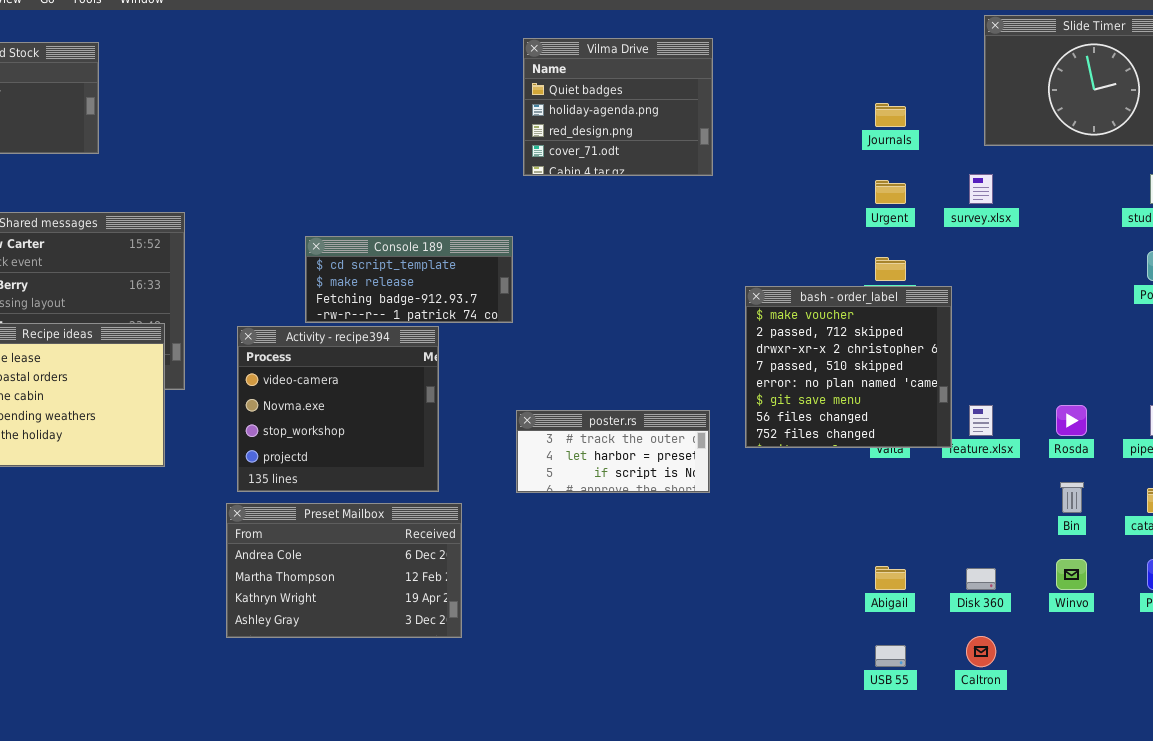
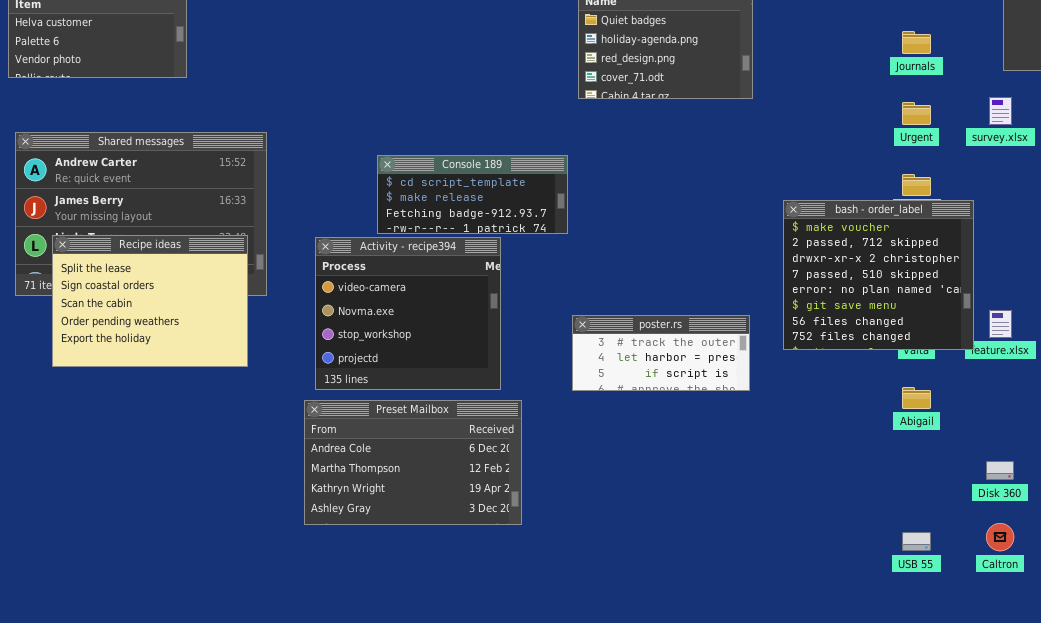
Abigail: [875,566,906,590] -> [902,387,931,409], moved

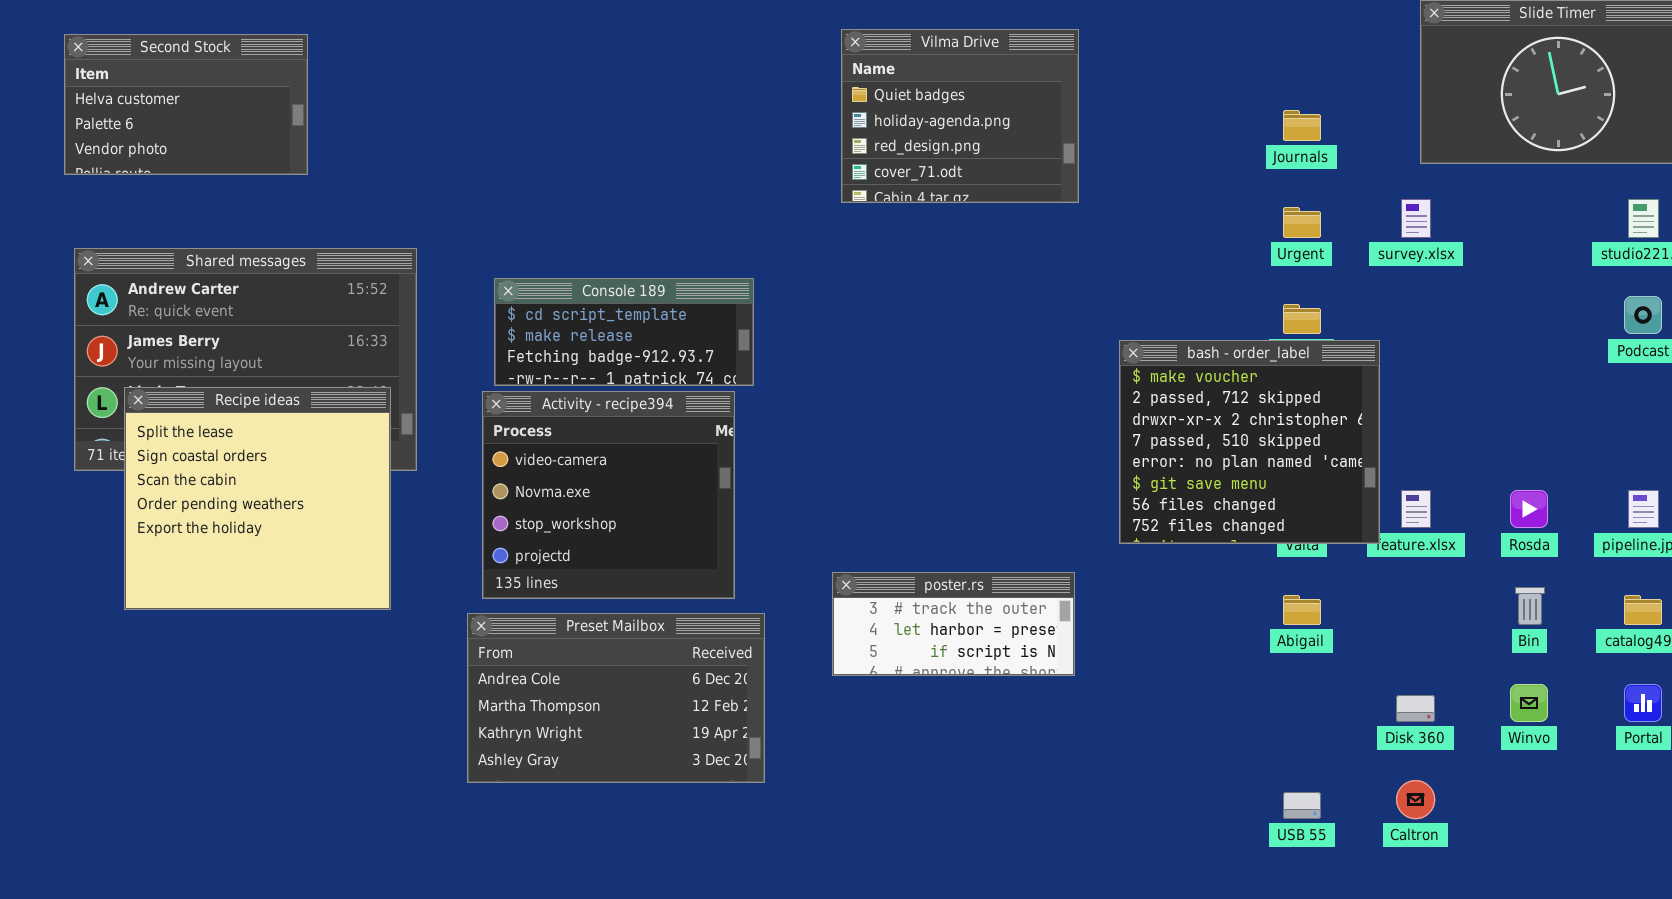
Console 189: [377,155,568,234] -> [494,278,754,386], moved
Recipe ideas: [52,235,248,367] -> [124,387,391,610], resized
poster.rs: [572,315,750,391] -> [832,572,1075,676], moved

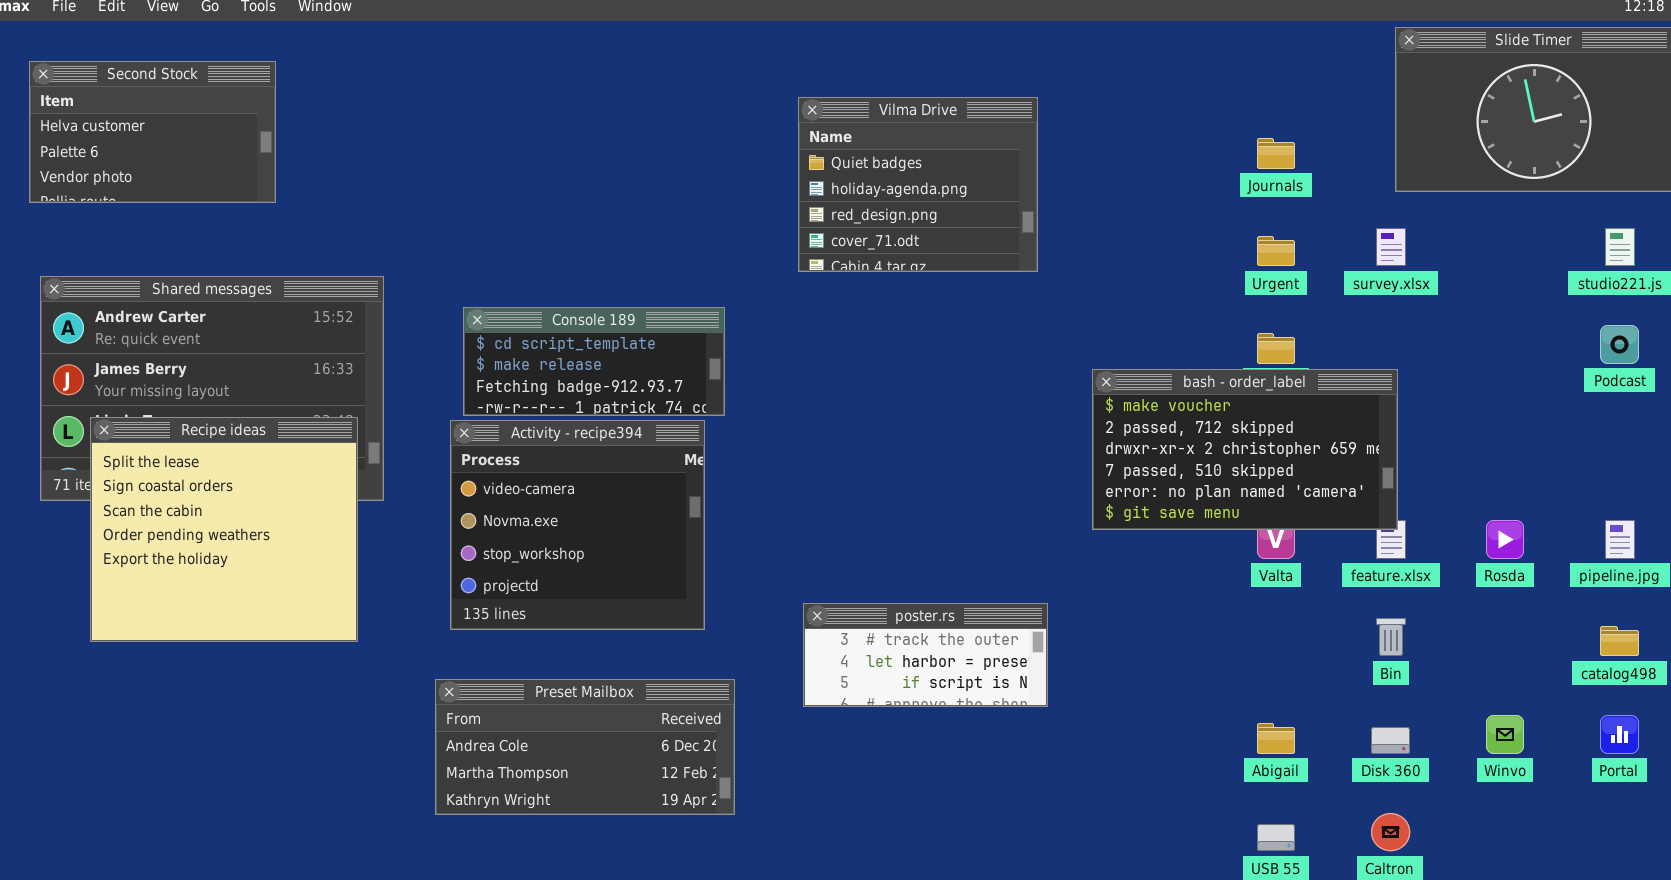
Vilma Drive: [841,29,1079,203] -> [798,97,1038,272], moved
bash - order_label: [1119,340,1380,544] -> [1092,369,1398,530], resized
Bin: [1515,587,1545,625] -> [1376,618,1406,656], moved
Abigail: [1283,595,1321,625] -> [1257,723,1295,754], moved
Preset Mailbox: [467,613,765,783] -> [435,679,735,815], resized

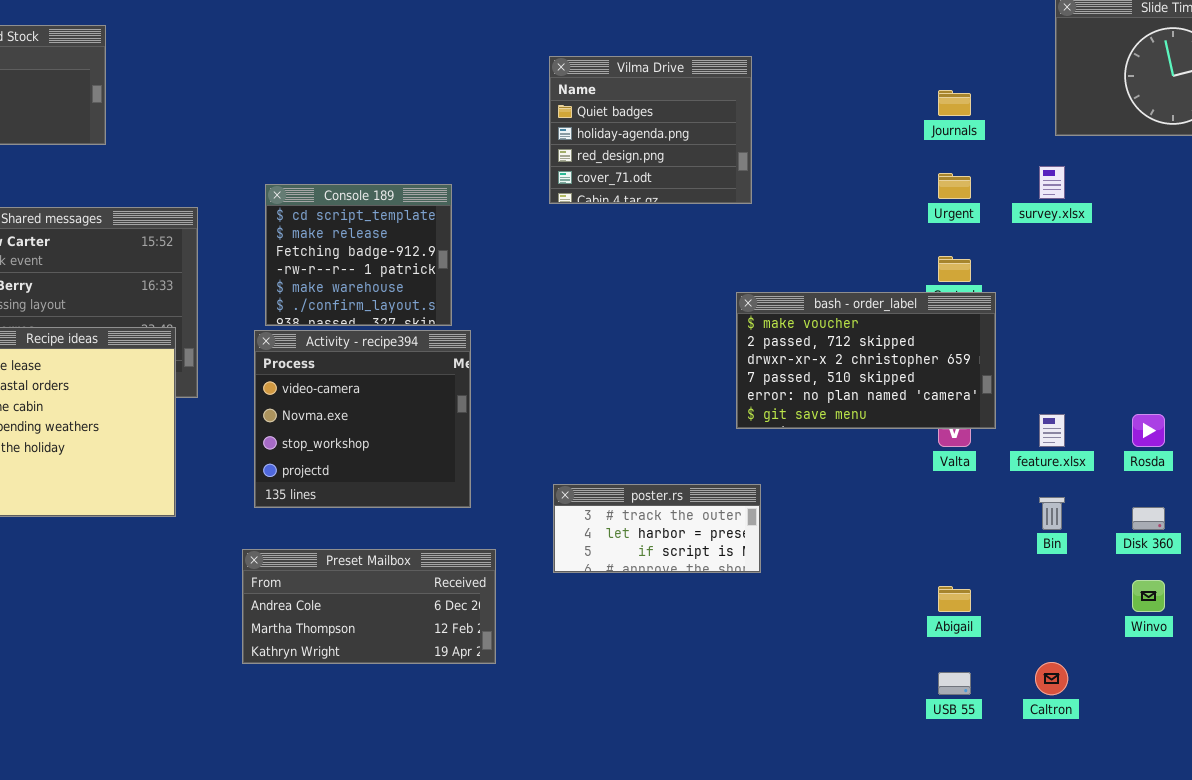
Console 189: [463,307,725,416] -> [265,184,452,326], resized
bash - order_label: [1092,369,1398,530] -> [736,292,996,429], moved
Disk 360: [1371,727,1410,754] -> [1132,507,1165,530], moved

